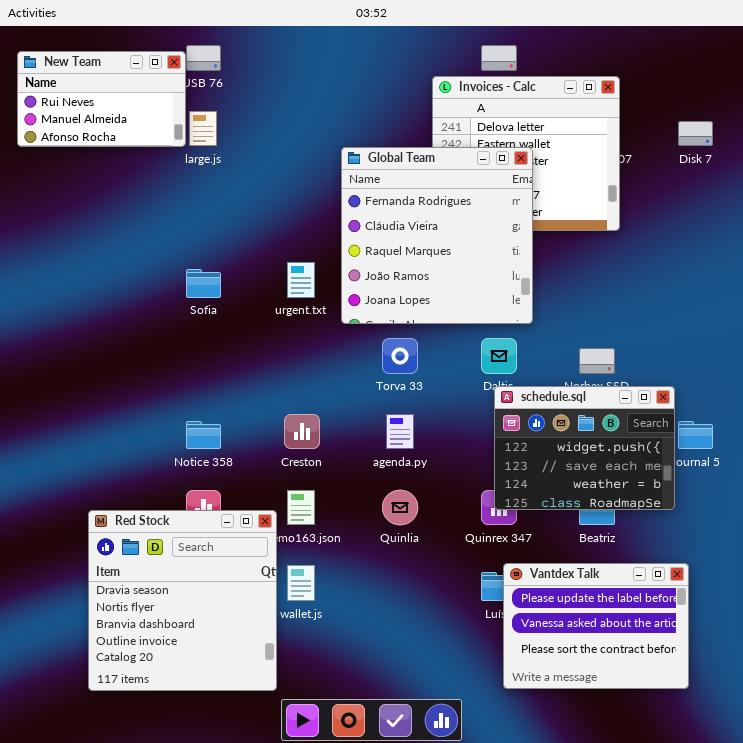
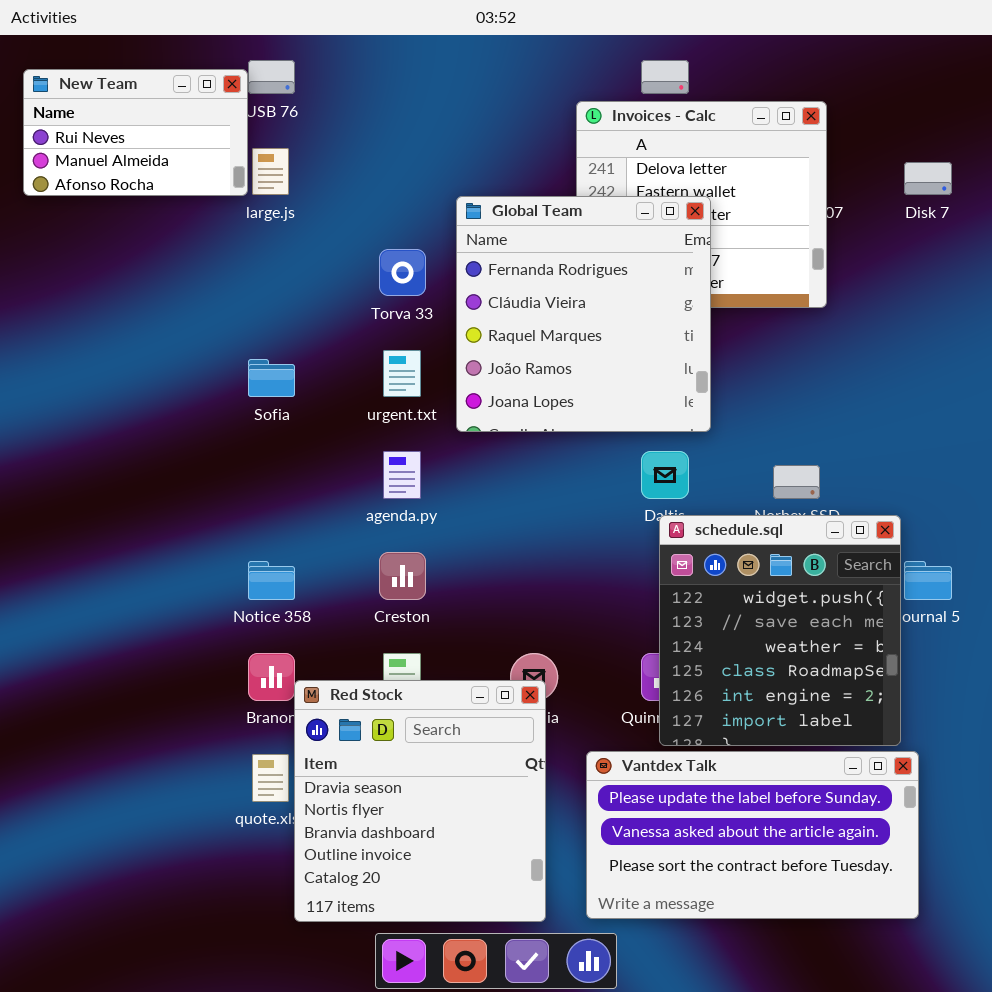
Torva 33: [382,338,418,374] -> [379,249,426,296], moved
schedule.sql: [494,386,675,510] -> [659,515,901,746], resized
agenda.py: [386,414,414,449] -> [383,451,421,499], moved
Red Stock: [88,510,277,691] -> [294,680,546,922], moved
Vantdex Talk: [503,563,689,689] -> [586,751,919,919], resized

